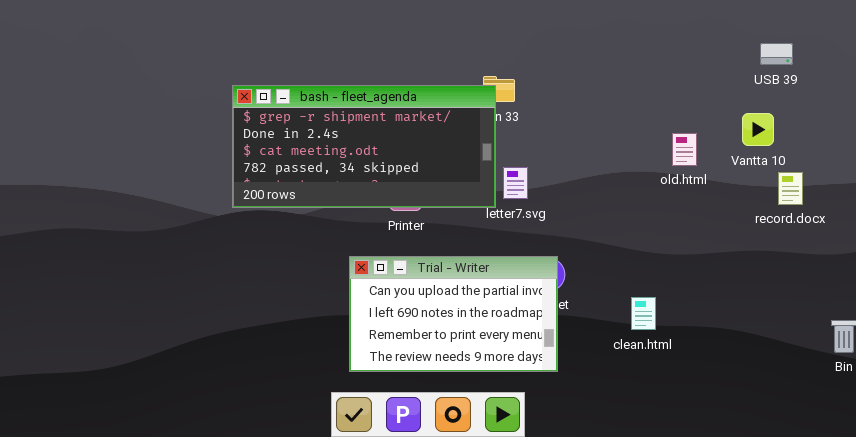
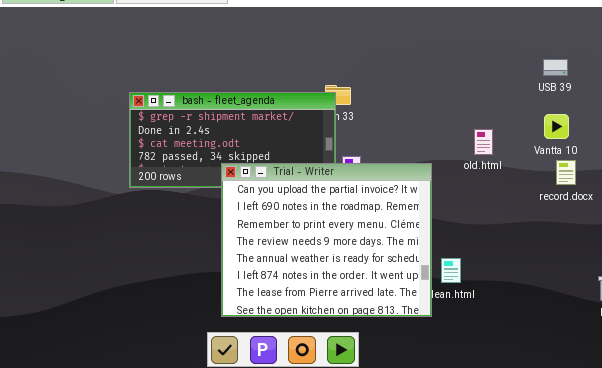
Vantta 10: [742,113,774,146] -> [544,114,569,139], moved
Trial - Writer: [349,256,558,372] -> [221,163,432,317], resized

